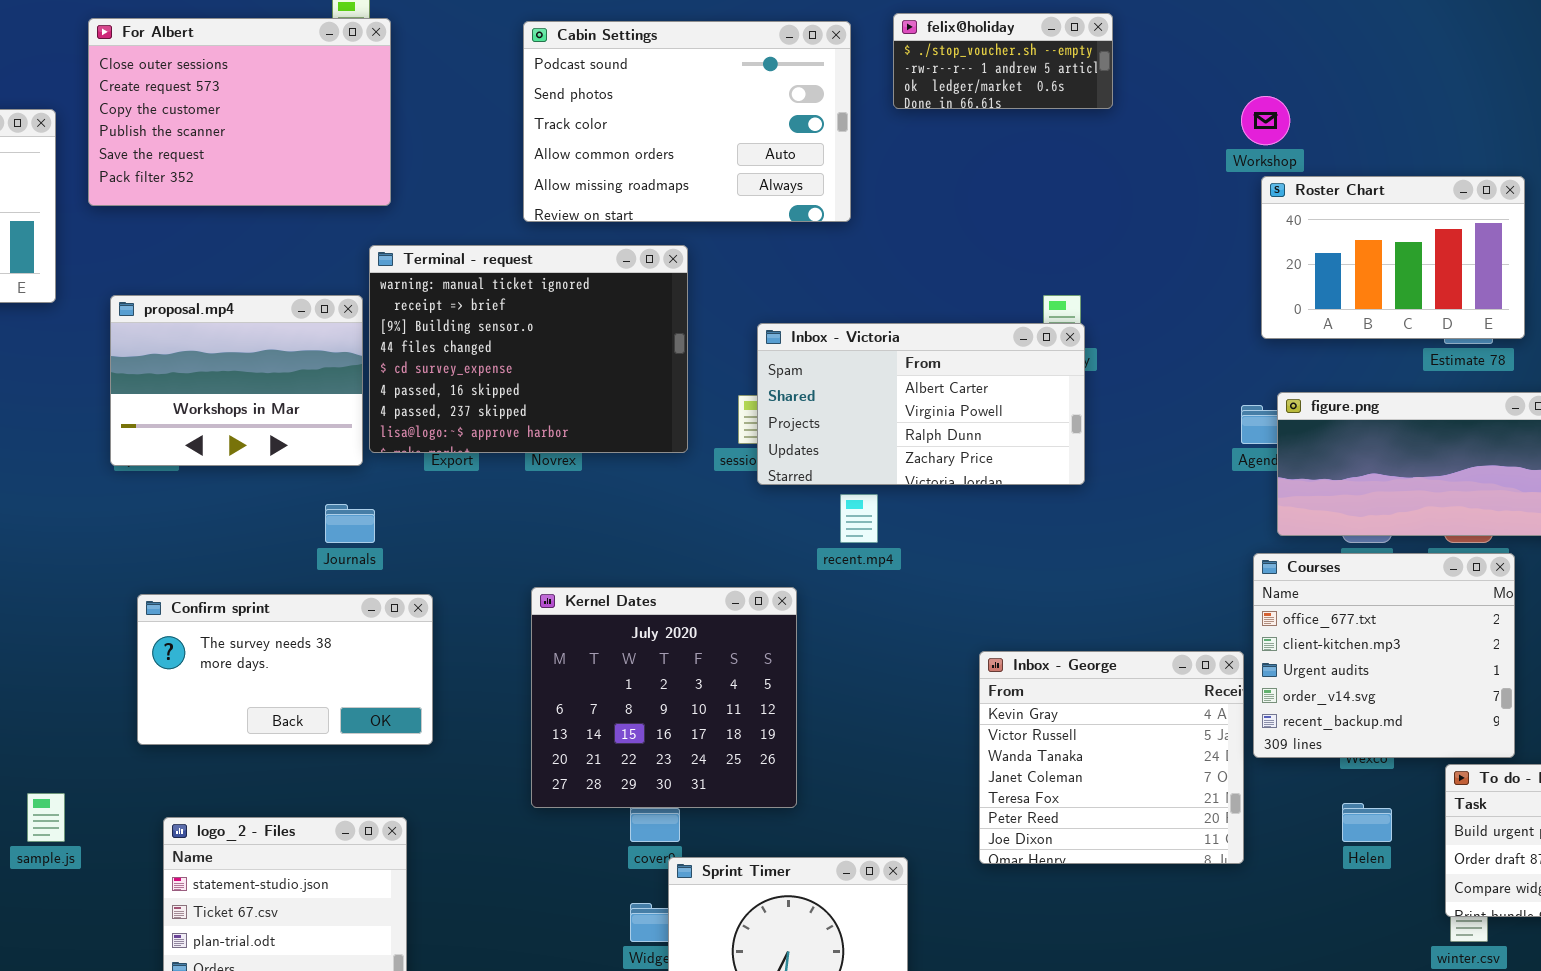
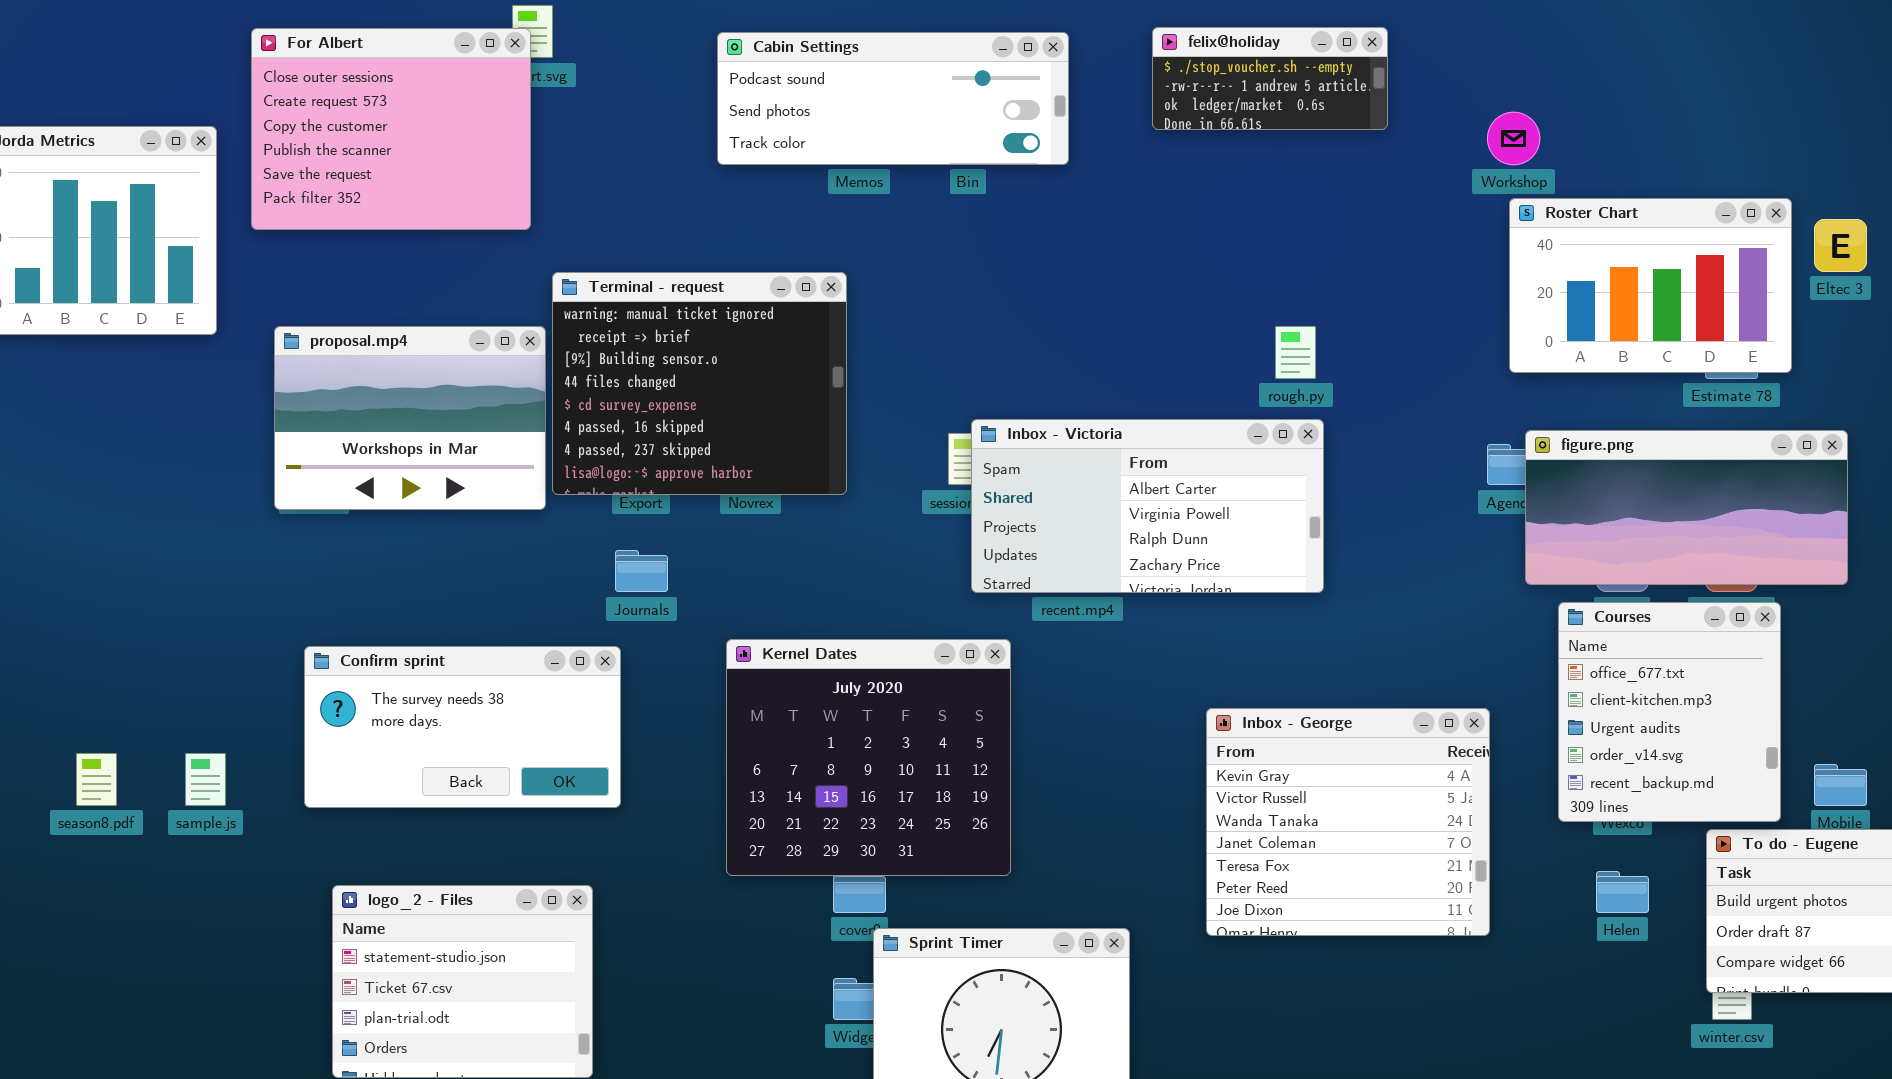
felix@holiday: [893,13,1113,109] -> [1152,27,1388,130], moved
For Albert: [88,18,391,206] -> [251,28,531,230], resized
Cabin Settings: [523,21,851,222] -> [717,32,1069,165], resized
Terminal - request: [369,245,688,453] -> [552,272,847,495], resized
Inbox - Victoria: [757,323,1085,485] -> [971,419,1324,593], moved
Journals: [325,504,375,543] -> [615,550,668,592], moved
Courses: [1253,553,1515,758] -> [1558,602,1781,822], resized
sample.js: [27,793,65,842] -> [185,753,226,806], moved

